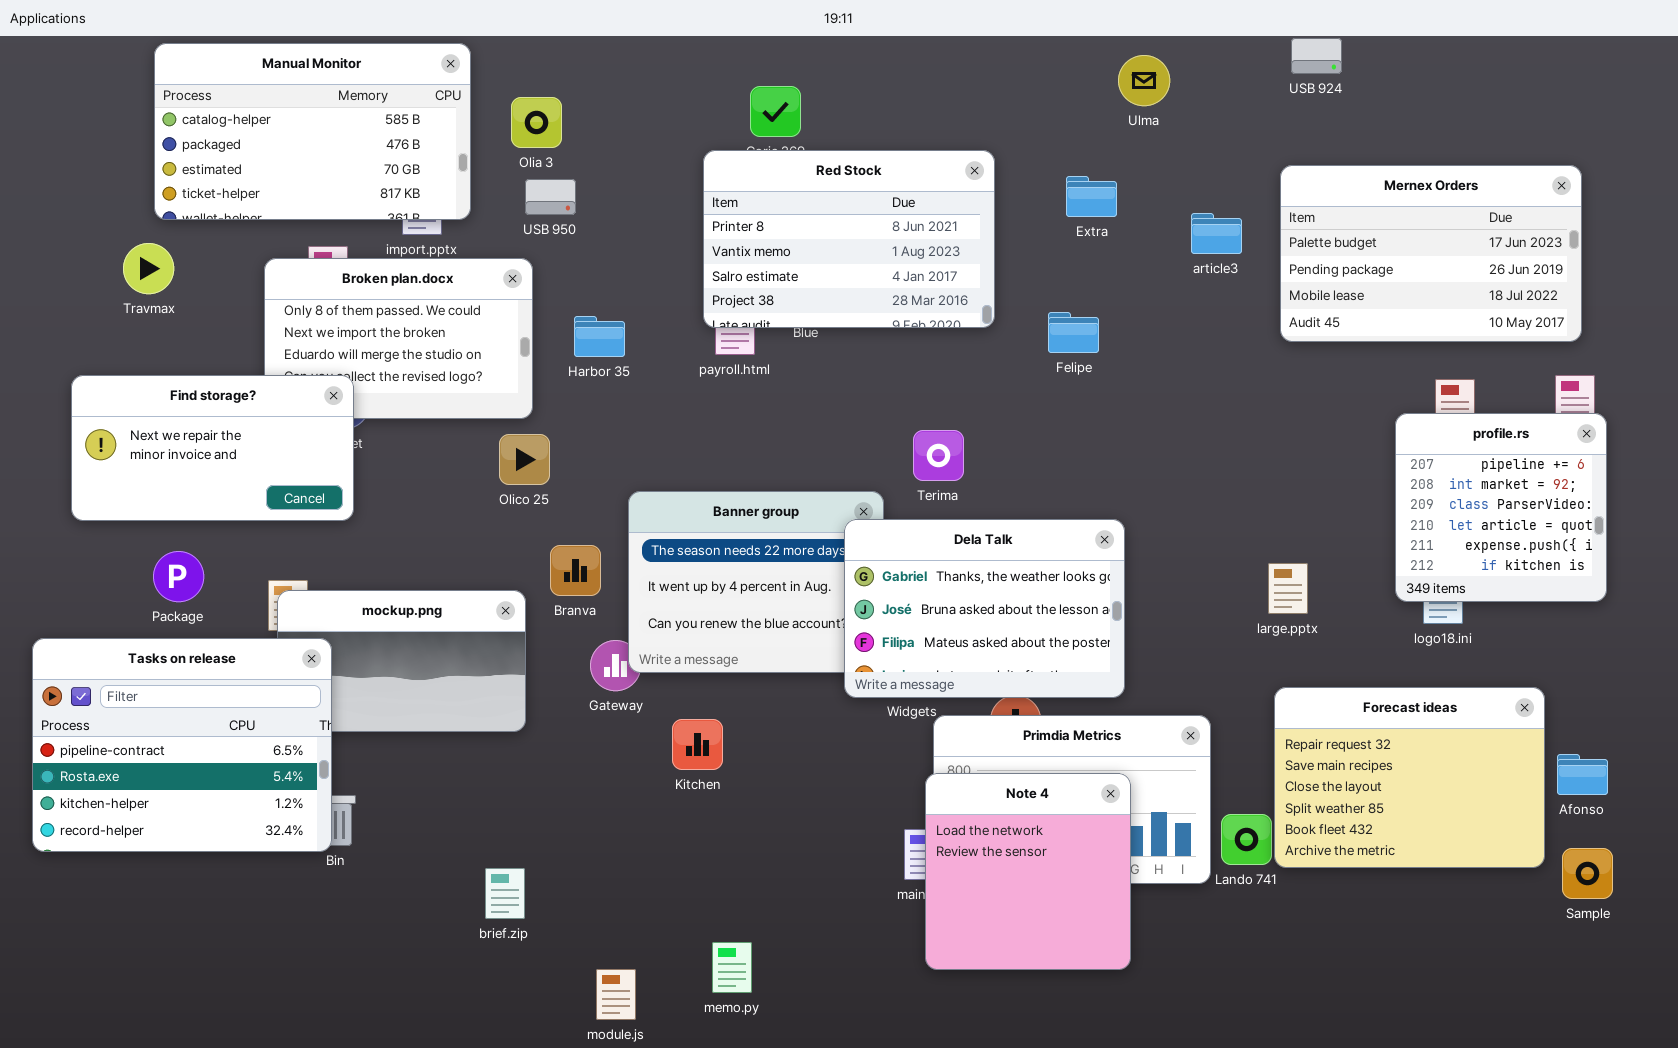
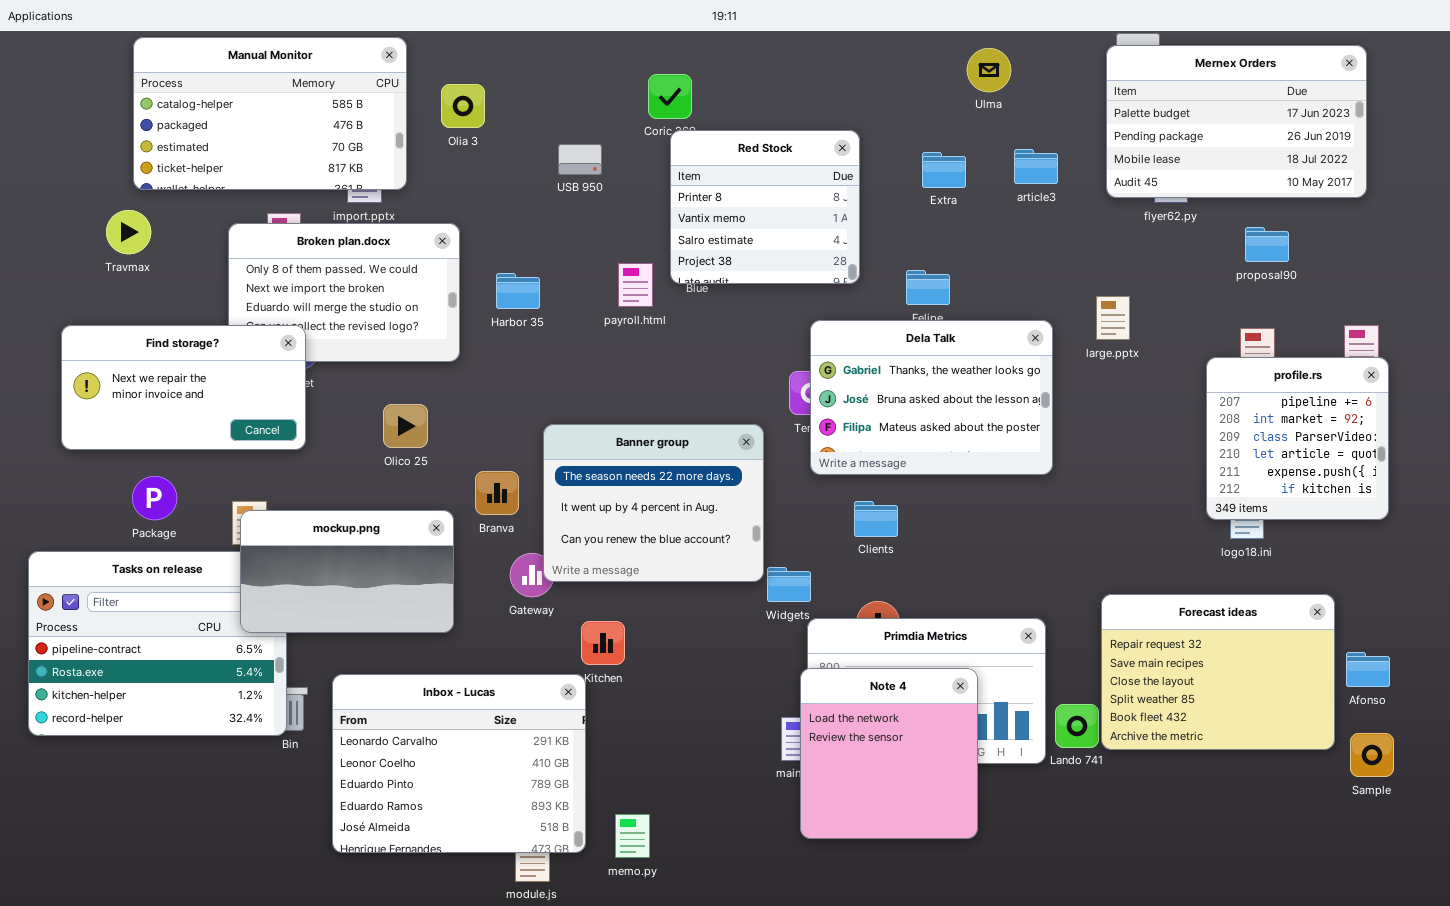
Red Stock: [703,150,995,328] -> [670,130,860,284], resized
Mernex Orders: [1280,165,1582,342] -> [1106,45,1367,198], moved
USB 950: [525,179,576,215] -> [558,144,602,175], moved
article3: [1191,213,1242,254] -> [1014,149,1058,184], moved
Olico 25: [499,434,550,485] -> [383,404,428,448], moved
Dela Talk: [844,519,1125,698] -> [810,320,1053,475], moved
large.pptx: [1268,563,1308,614] -> [1096,296,1130,340], moved
mockup.png: [277,590,526,732] -> [240,510,454,633], raised
Inbox - Lucas: none -> [332,674,586,853], opened

